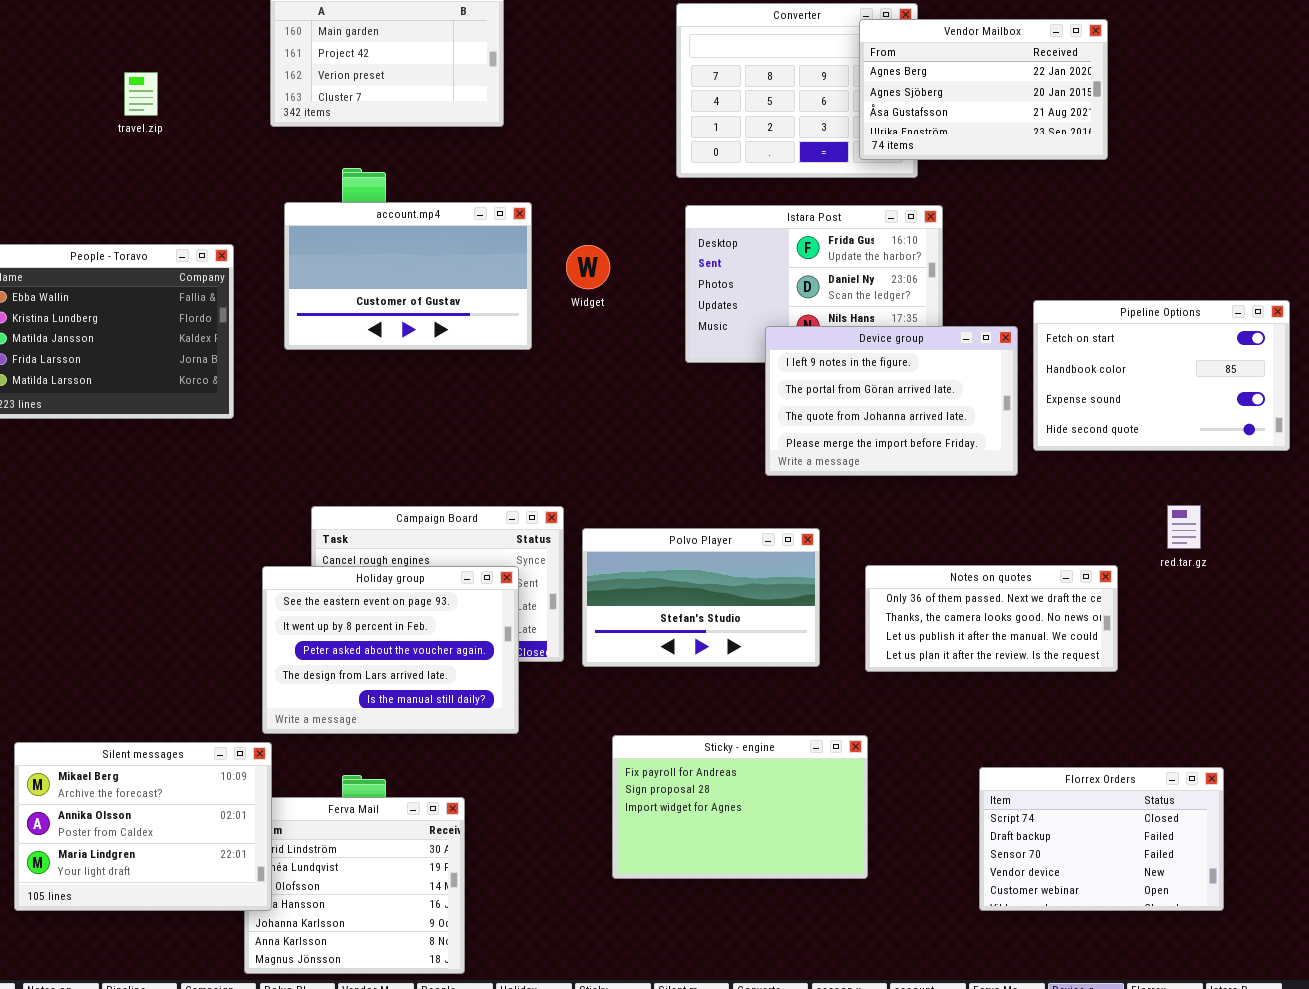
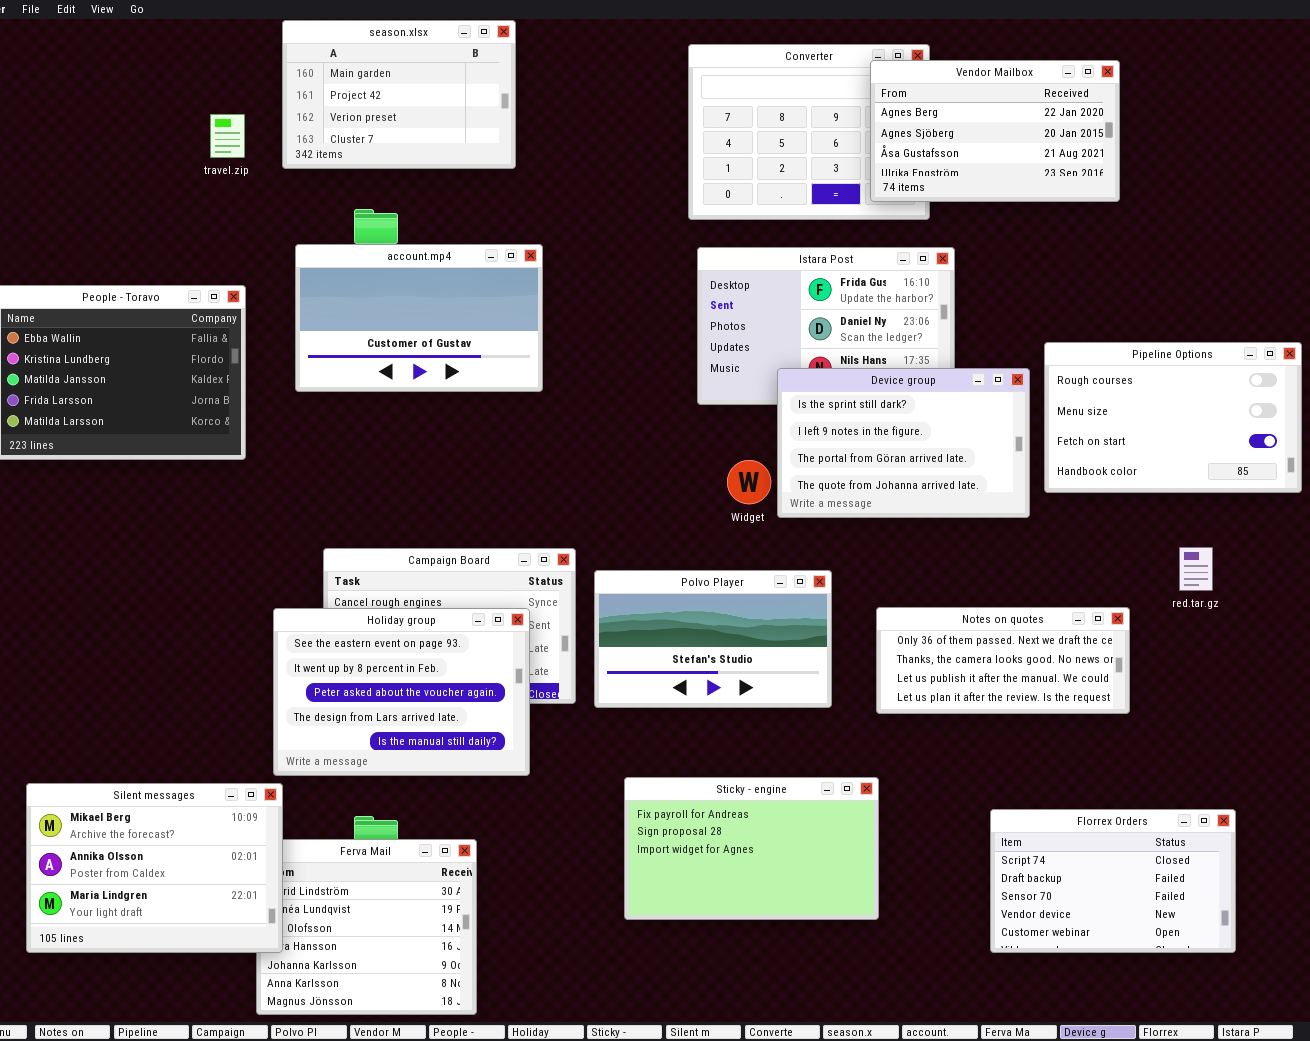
travel.zip: [124,72,158,116] -> [210,114,245,158], moved
Widget: [566,245,610,289] -> [727,460,771,504], moved
Pipeline Options: [1033,300,1290,451] -> [1044,342,1302,493], scrolled up 2 rows
Device group: [765,326,1018,476] -> [777,368,1030,518], scrolled up 1 row

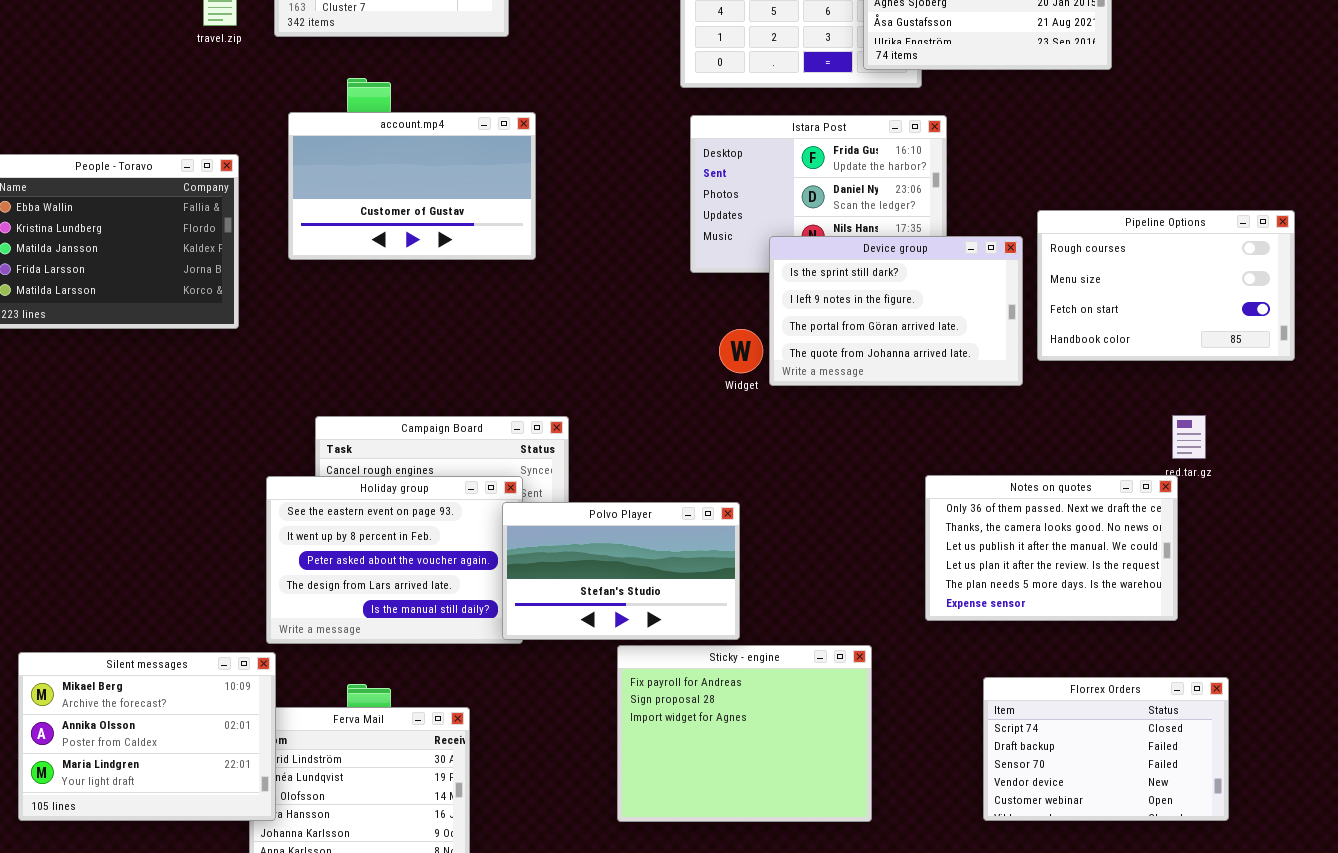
Polvo Player: [594,570,832,708] -> [502,502,740,640], moved
Notes on quotes: [876,607,1130,714] -> [925,475,1178,621], moved, resized
Sticky - engine: [624,777,879,920] -> [617,645,872,822], resized

